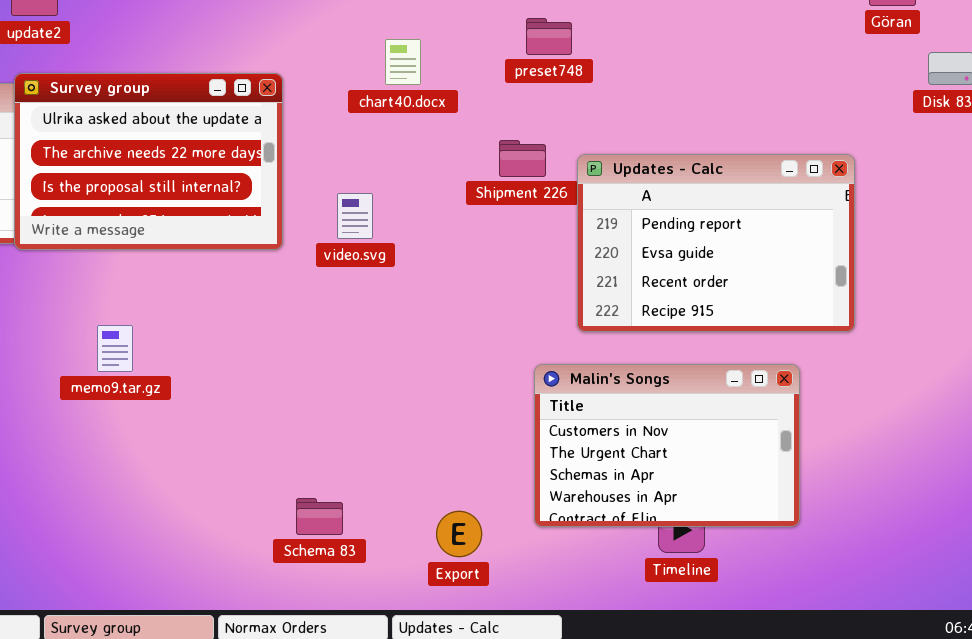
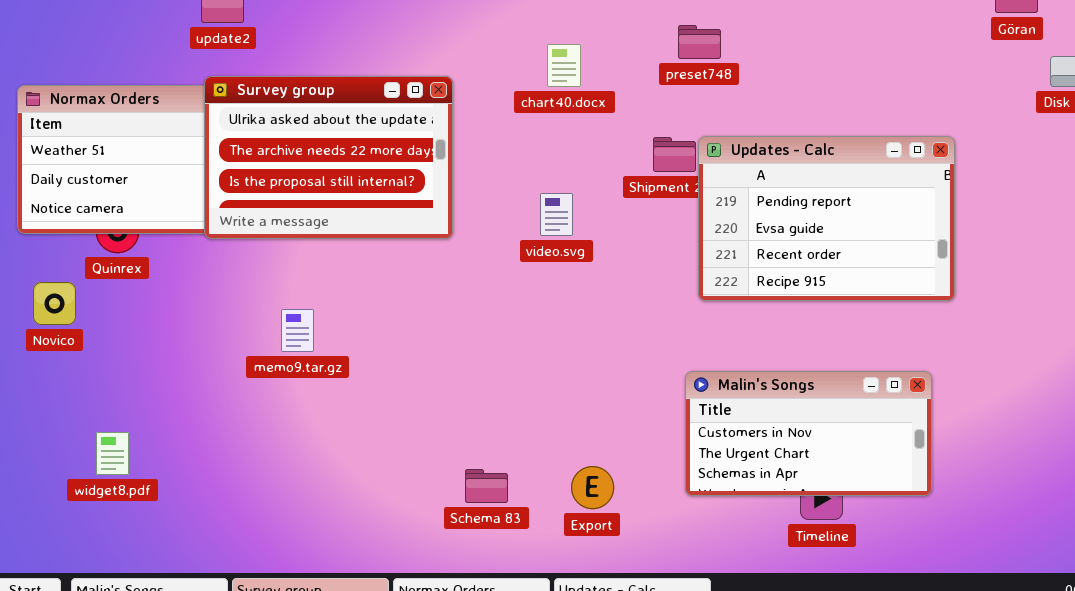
Updates - Calc: [577,154,855,332] -> [698,136,955,301], moved
video.svg: [337,193,373,239] -> [540,193,573,236], moved
Malin's Songs: [534,364,800,527] -> [685,371,932,496], resized
Export: [436,511,482,557] -> [571,466,614,509], moved

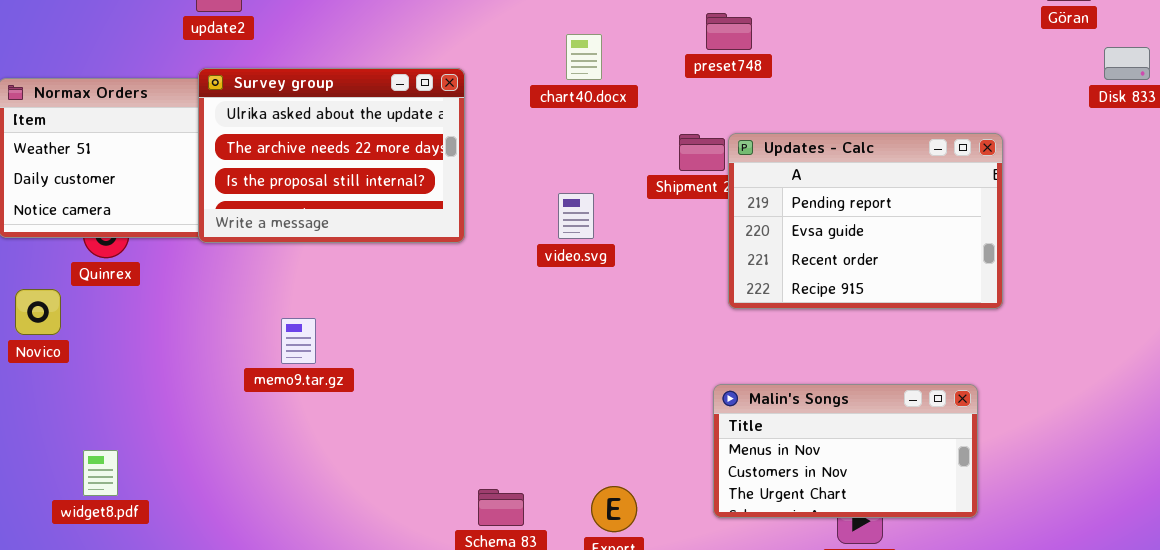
Malin's Songs: [685,371,932,496] -> [713,384,978,518], scrolled up 1 row

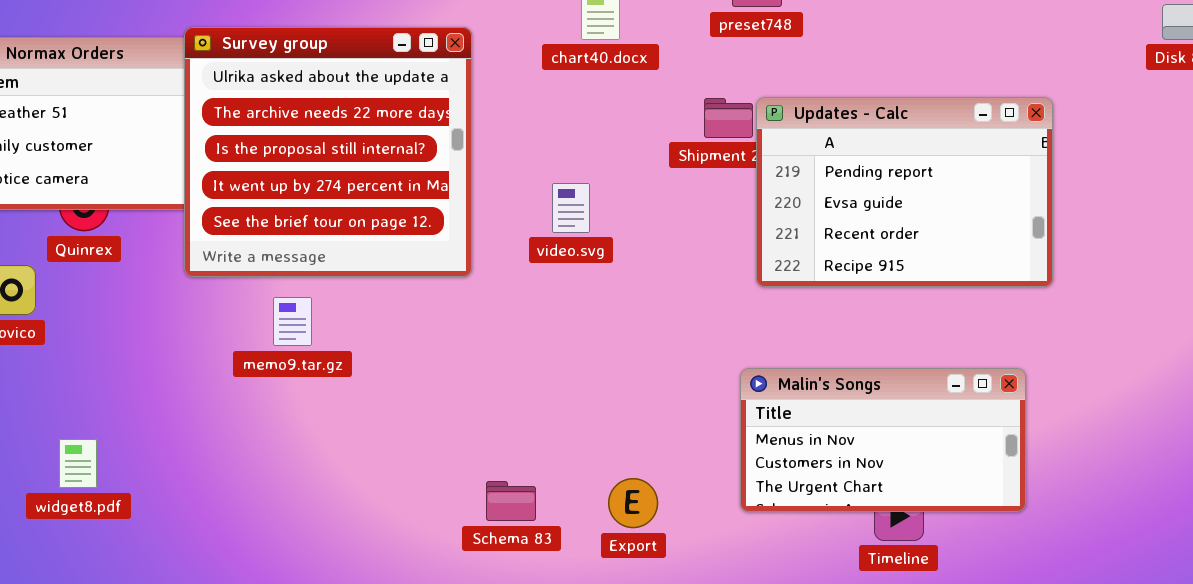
Survey group: [198,68,465,243] -> [184,27,472,277], resized
video.svg: [558,193,594,239] -> [552,183,590,233], moved

